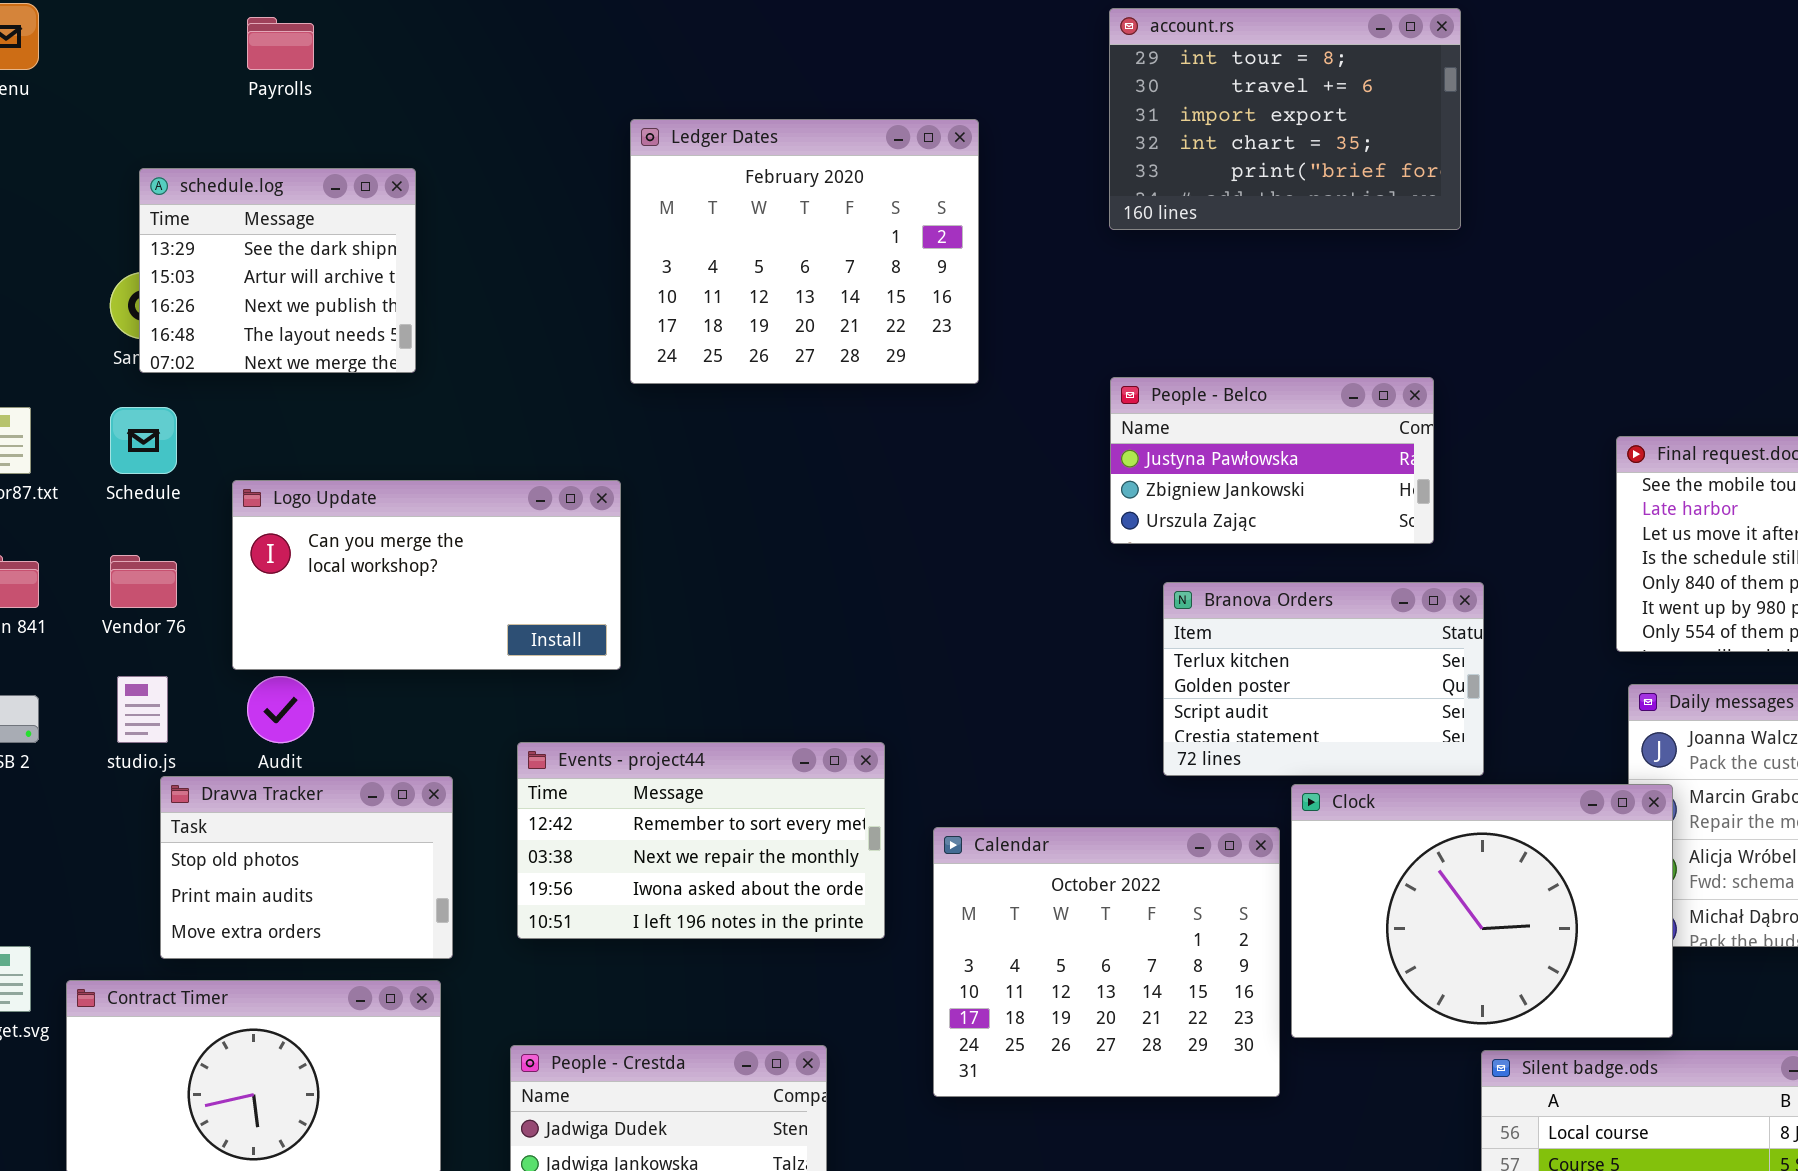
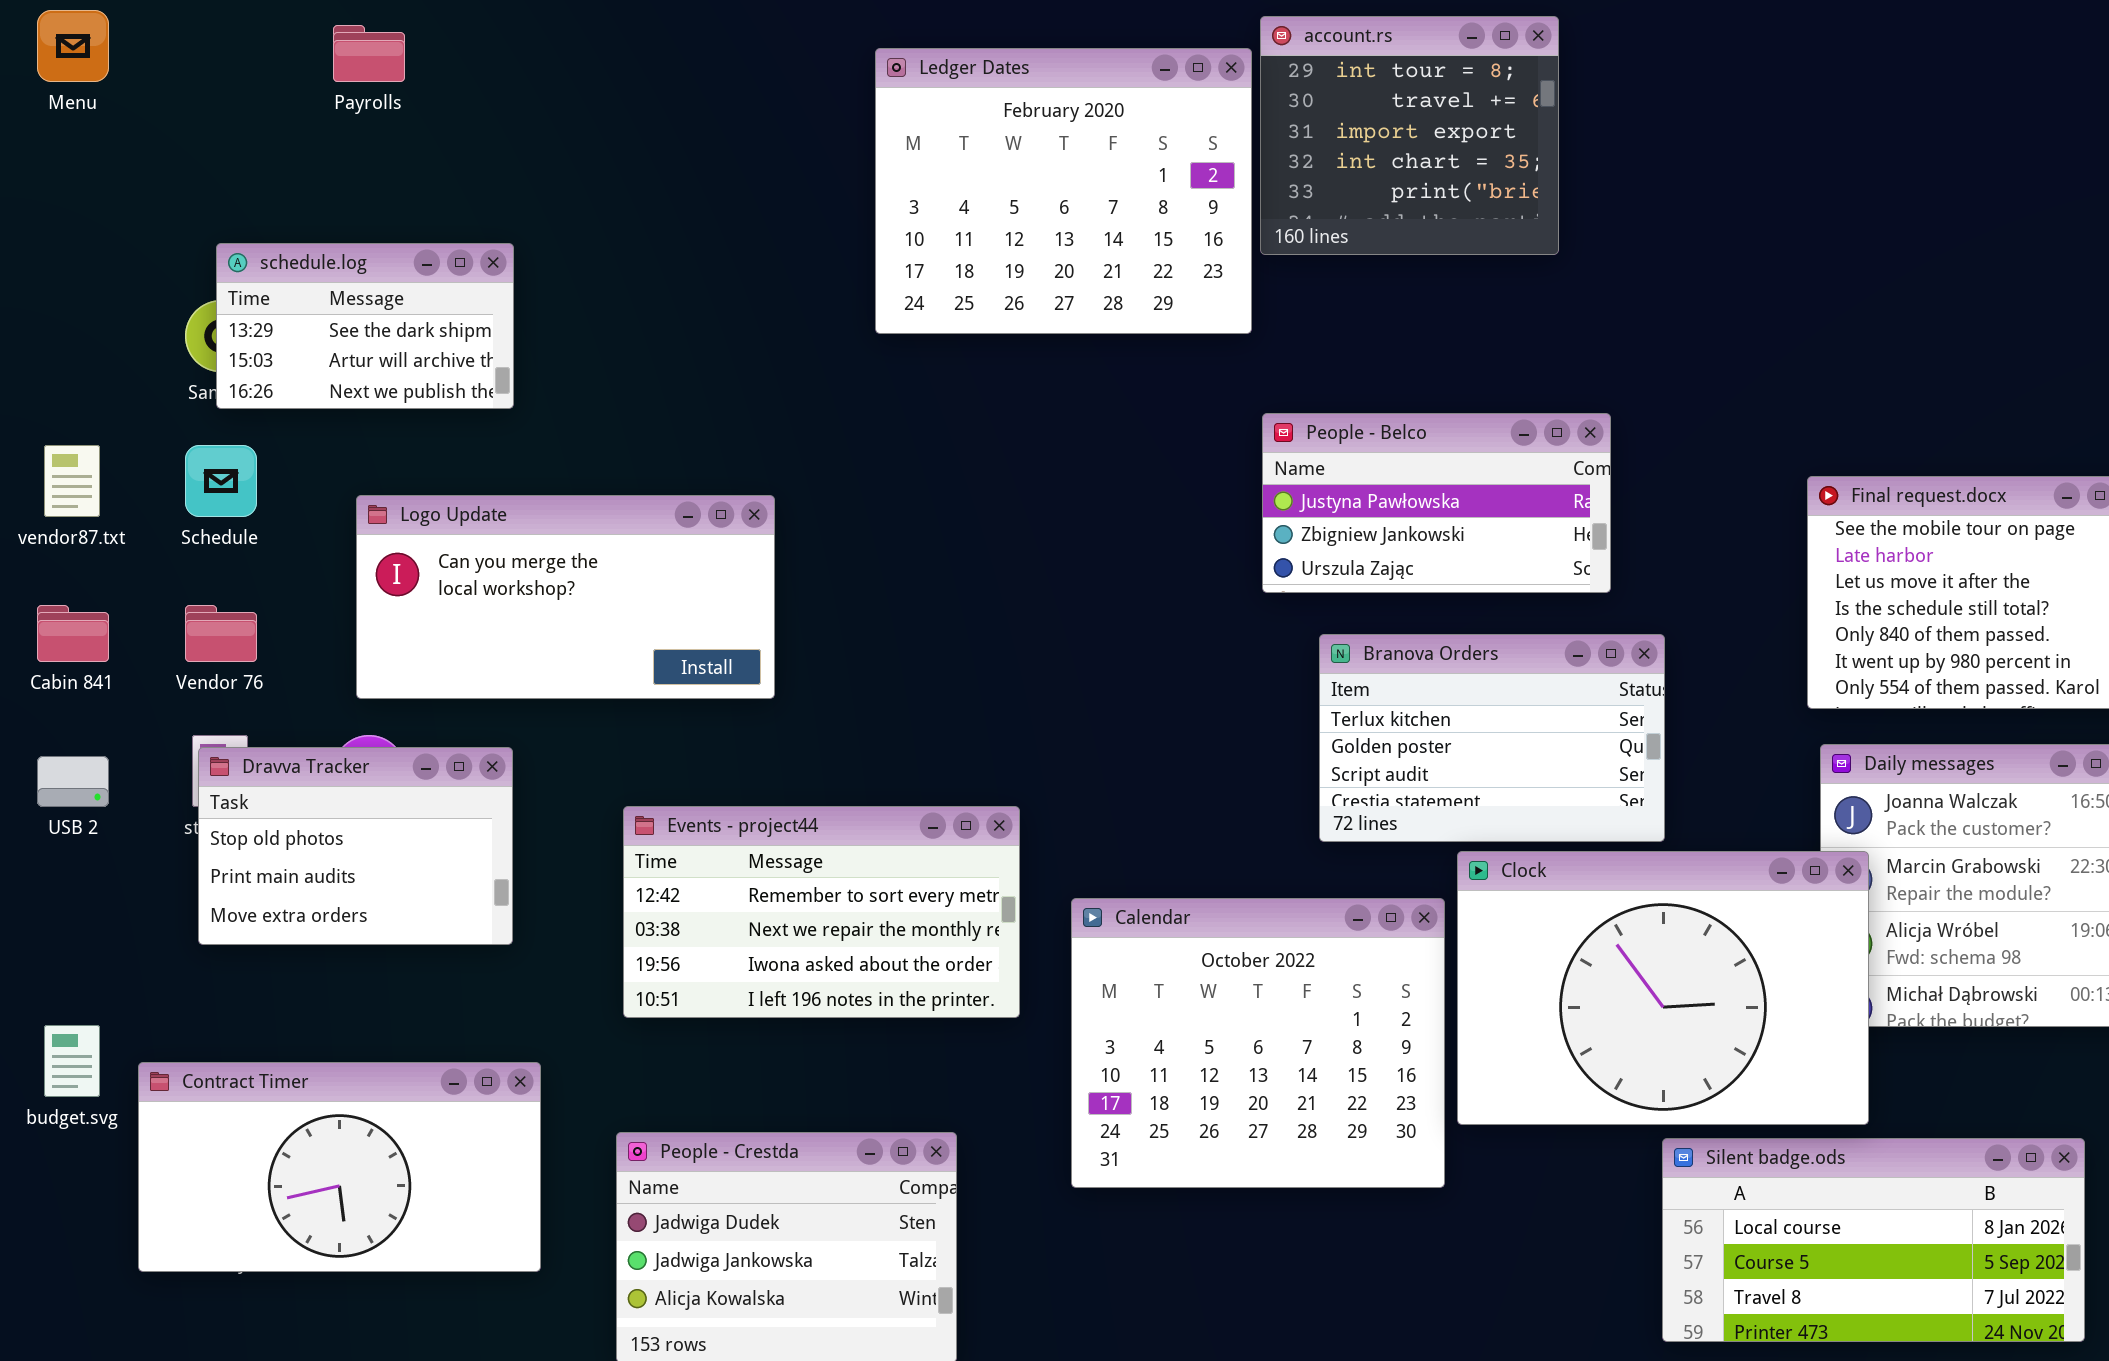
account.rs: [1109,8,1461,230] -> [1260,16,1559,255], resized
Ledger Dates: [630,119,979,384] -> [875,48,1252,334], moved
schedule.log: [139,168,416,373] -> [216,243,514,409], resized
Logo Update: [232,480,621,670] -> [356,495,775,699], moved
Dravva Tracker: [160,776,453,959] -> [198,747,513,945], moved

